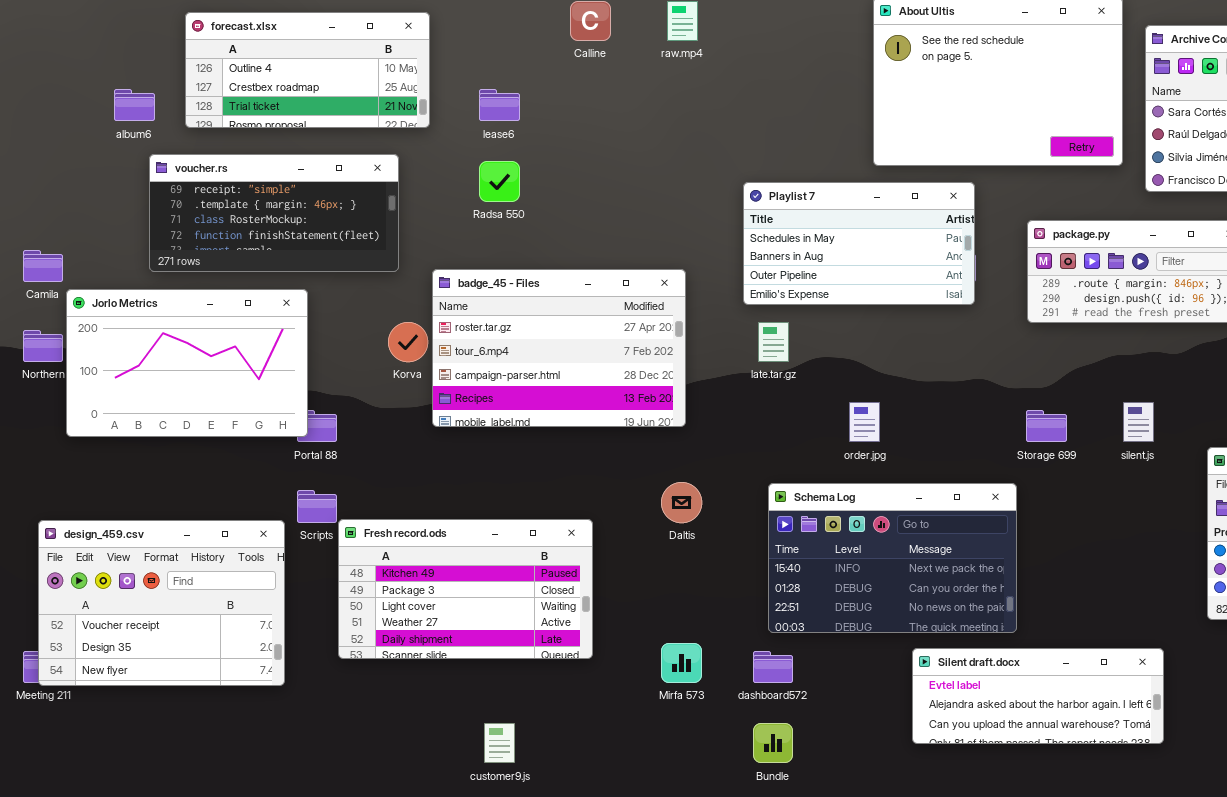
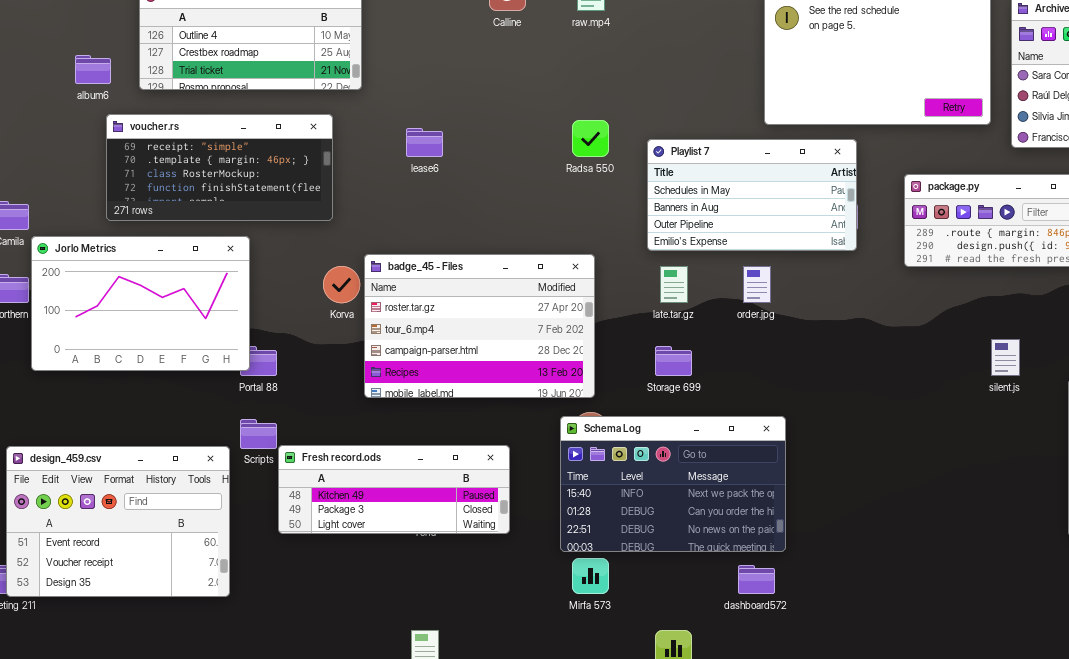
lease6: [479,89,520,121] -> [406,128,443,157], moved
Radsa 550: [479,161,520,202] -> [572,120,609,157], moved
badge_45 - Files: [432,269,686,427] -> [364,254,595,398], moved
order.jpg: [849,402,880,442] -> [743,266,771,303], moved
Storage 699: [1026,410,1067,442] -> [655,346,692,376], moved
Schema Log: [768,483,1017,633] -> [560,416,786,552], moved
Fresh record.ods: [338,519,593,659] -> [278,445,510,534], resized
design_459.csv: [38,520,285,686] -> [6,446,230,597], scrolled up 1 row
Silent draft.docx: [912,648,1164,744] -> none, closed
dashboard572: [753,651,793,683] -> [738,565,775,594], moved

